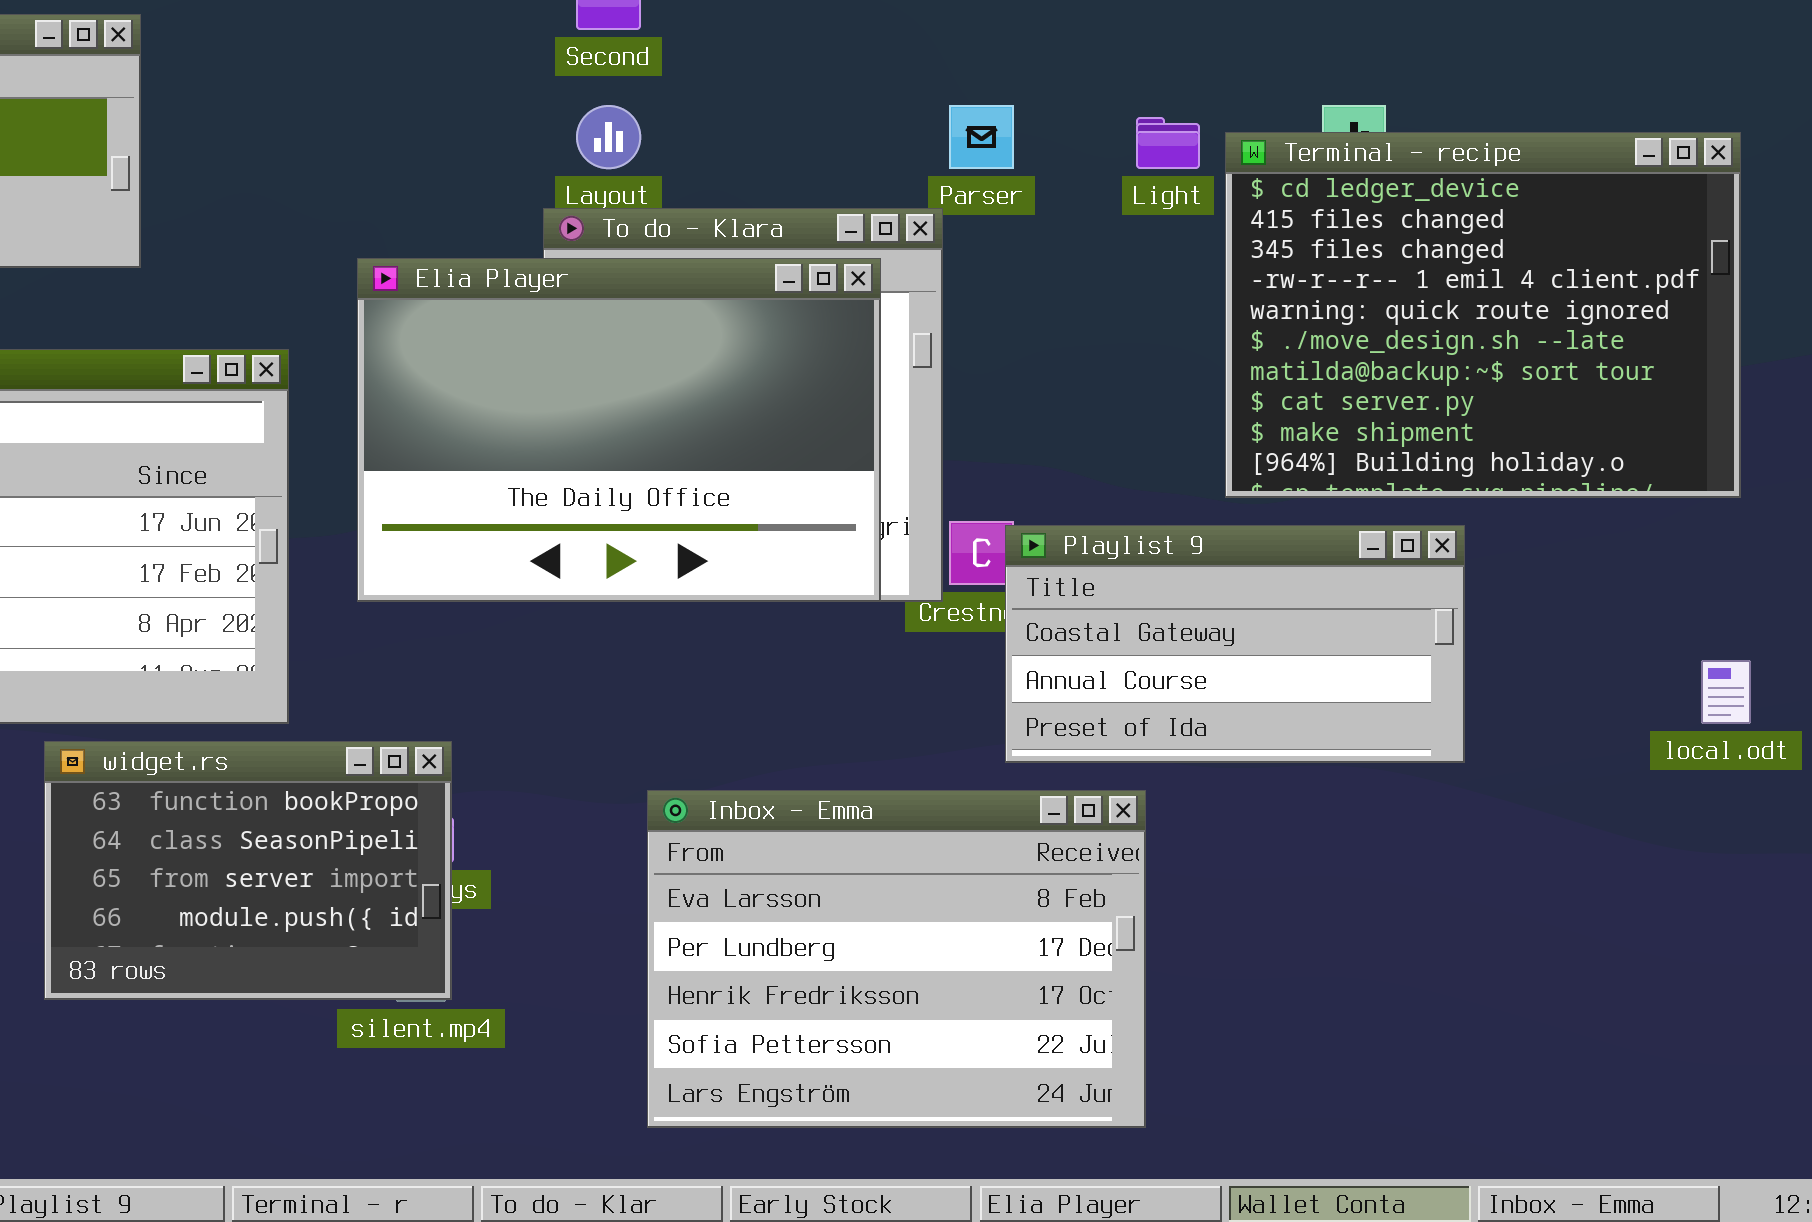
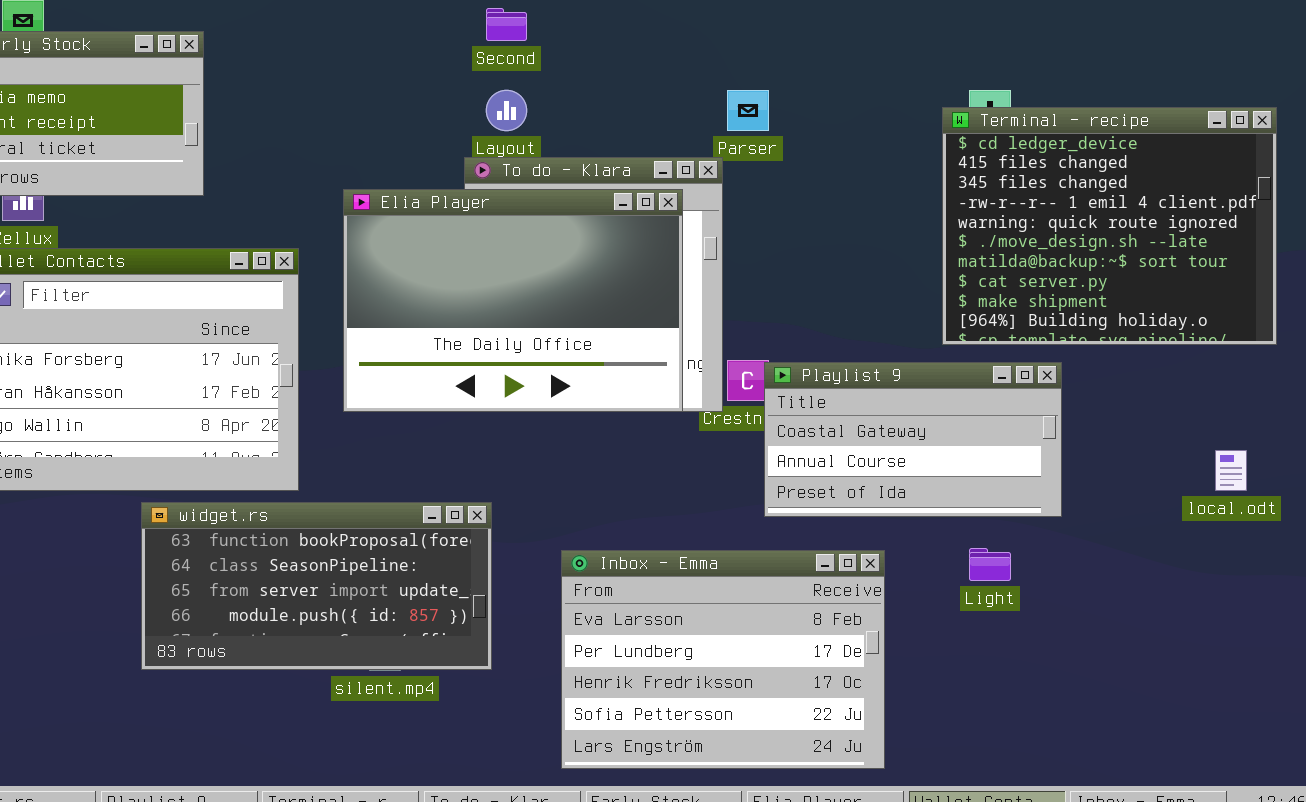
Light: [1136,117,1200,169] -> [969,548,1011,581], moved
Terminal - recipe: [1225,132,1741,498] -> [942,107,1277,345], moved
widget.rs: [44,741,452,1000] -> [141,502,492,670], resized
Inbox - Emma: [647,790,1146,1128] -> [561,550,885,769], moved

